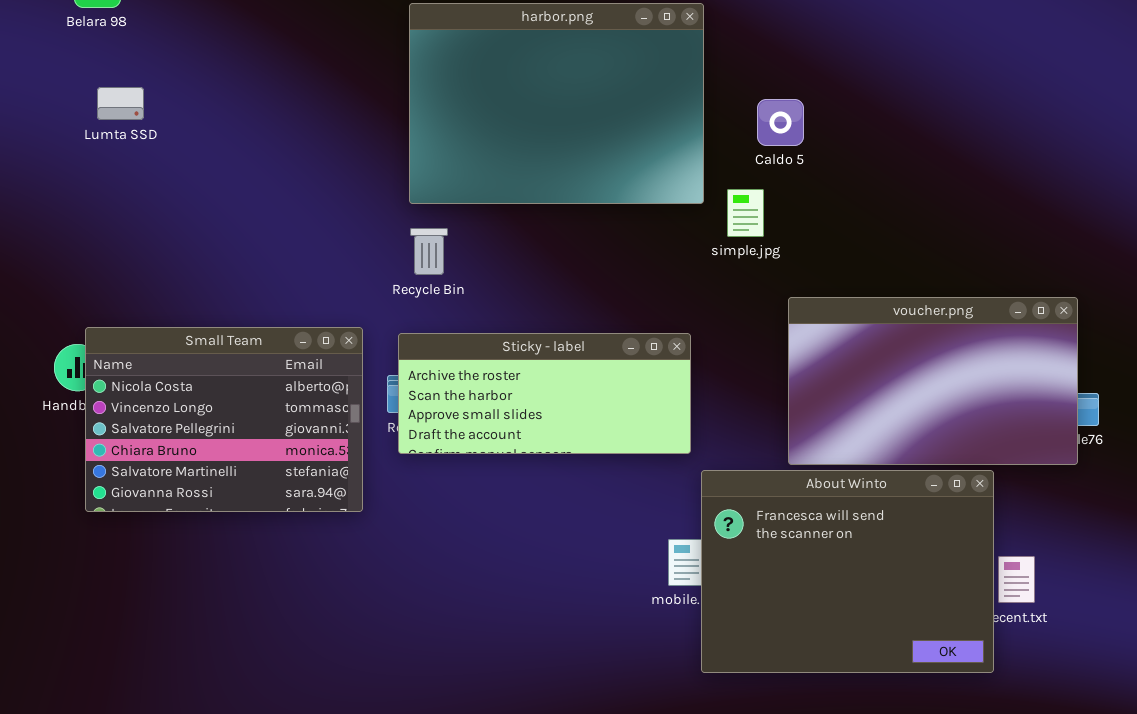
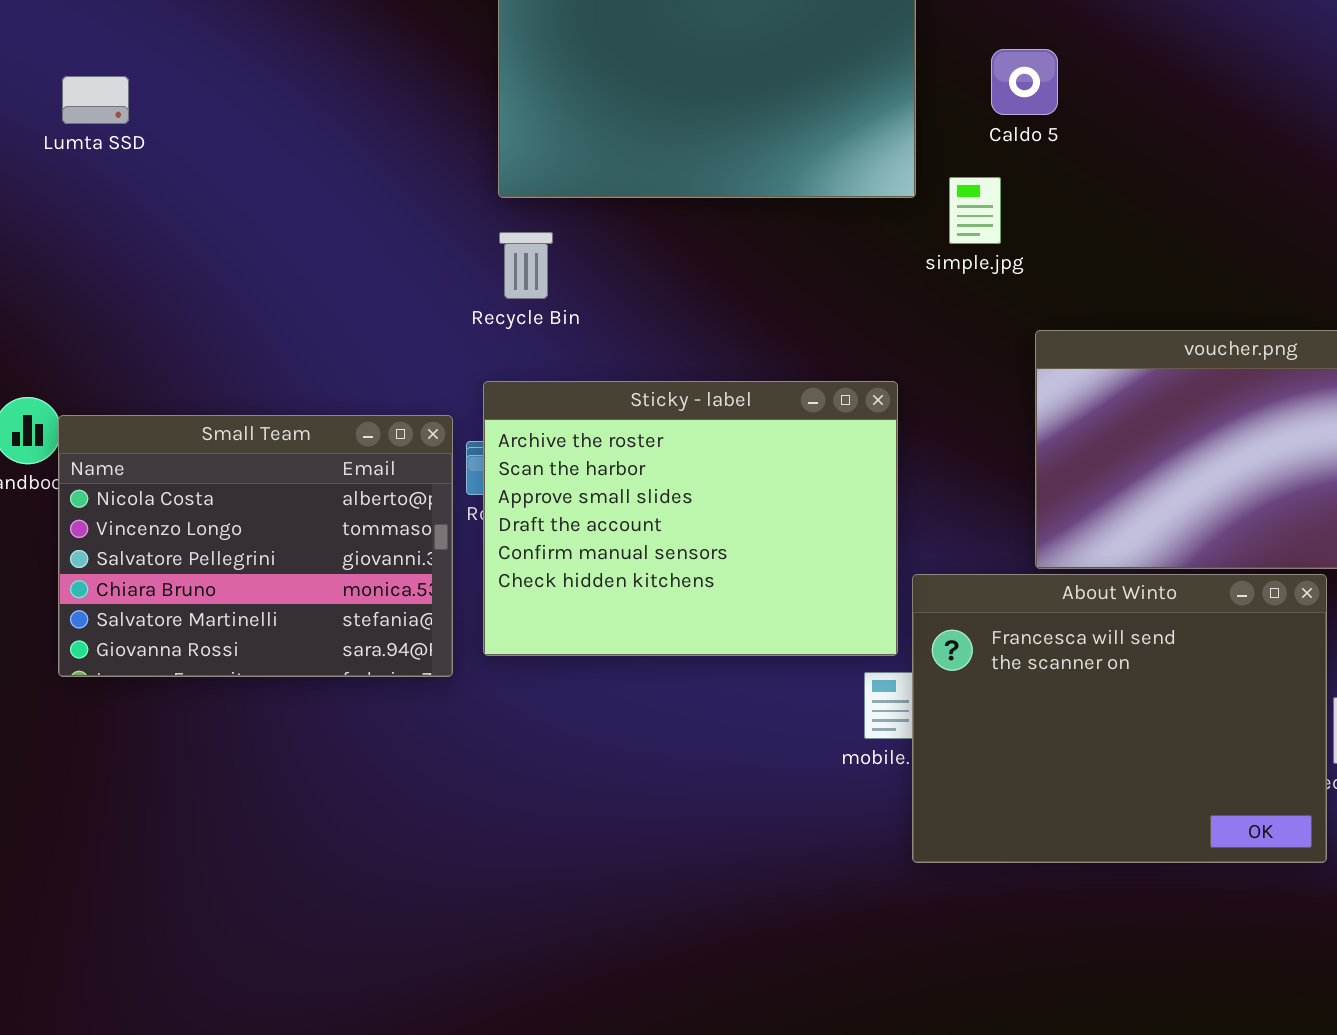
Lumta SSD: [97,87,144,120] -> [62,76,129,124], moved
Small Team: [85,327,363,512] -> [58,415,453,677], moved
Sticky - label: [398,333,691,454] -> [483,381,898,656], resized

